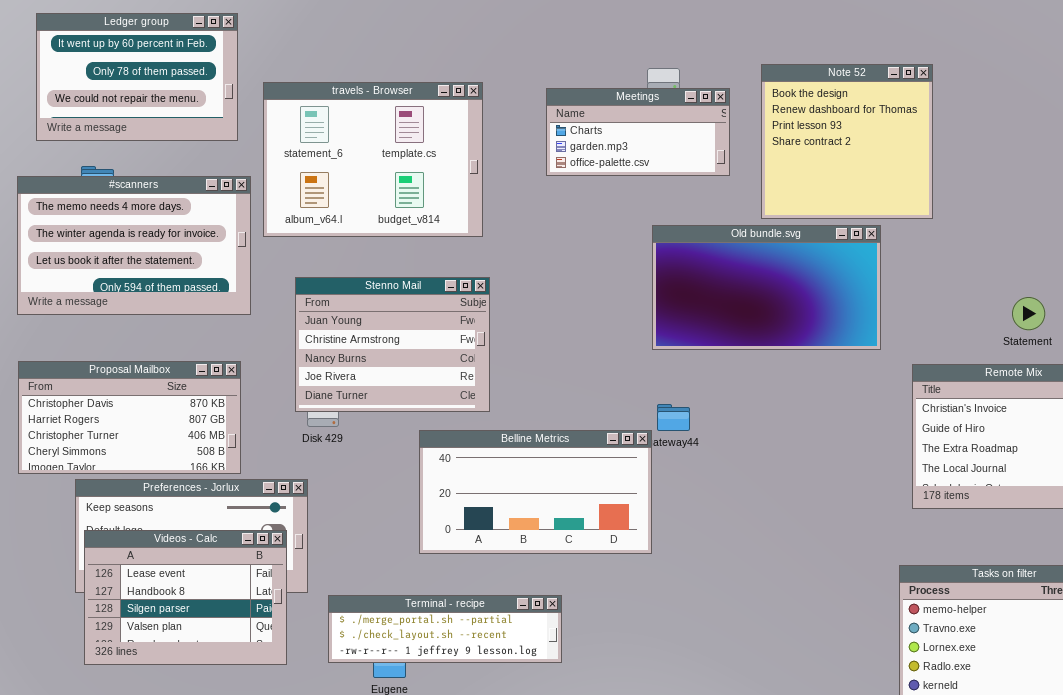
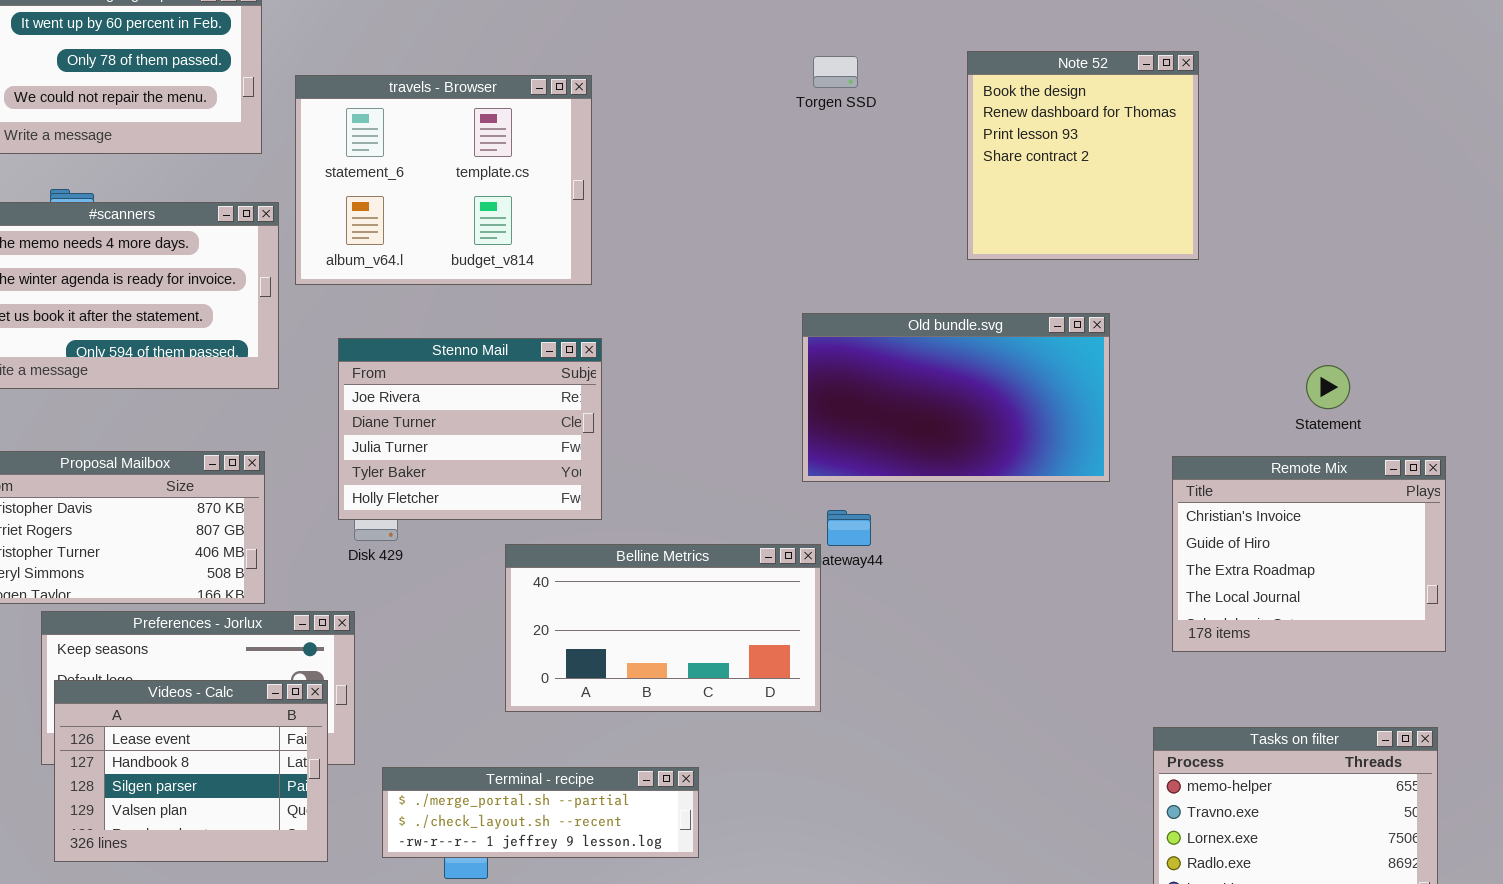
Meetings: [546,88,730,176] -> none, closed
Old bundle.svg: [652,225,881,350] -> [802,313,1110,482], moved
Stenno Mail: [295,277,490,412] -> [338,338,602,520], scrolled down 3 rows

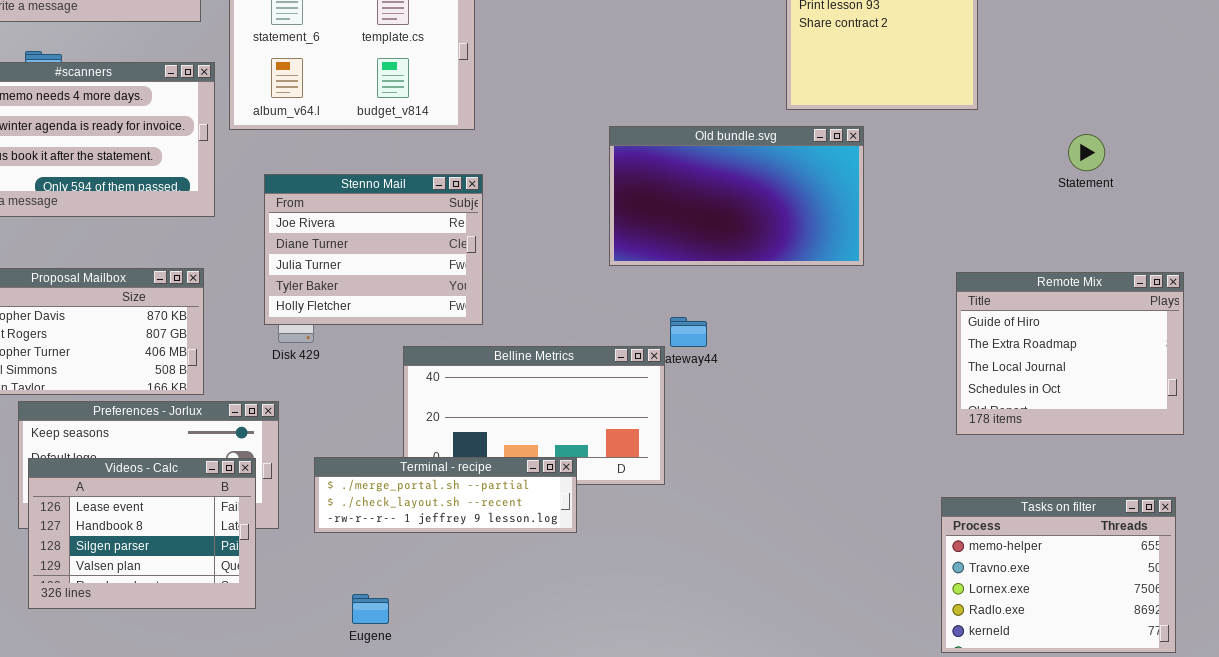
Old bundle.svg: [802,313,1110,482] -> [609,126,864,266], moved
Statement: [1306,365,1350,409] -> [1068,134,1105,171], moved
Remote Mix: [1172,456,1446,652] -> [956,272,1184,435], scrolled down 1 row
Terminal - recipe: [382,767,699,858] -> [314,457,577,533], moved

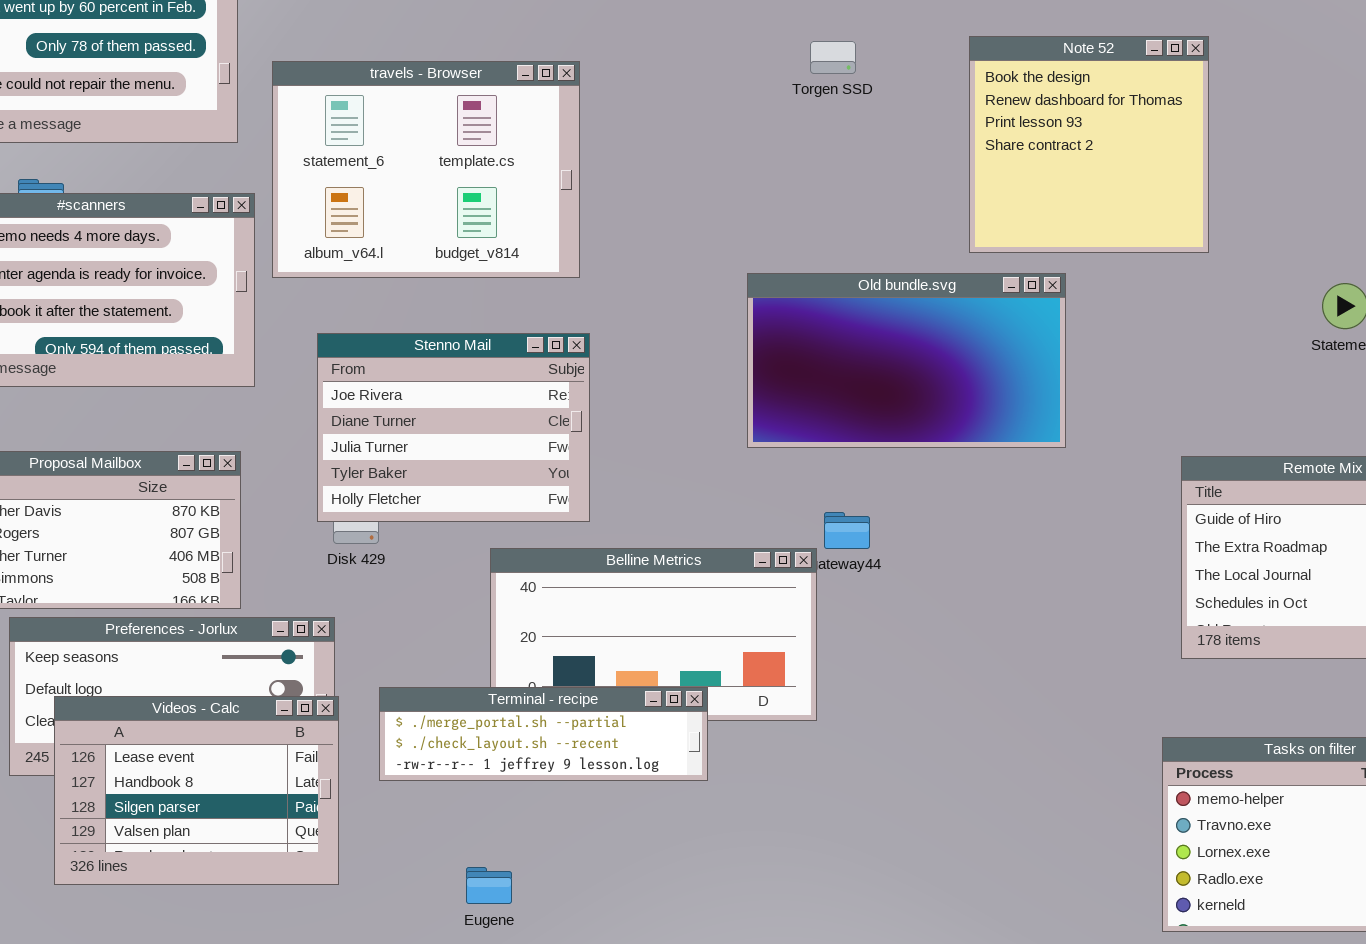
Videos - Calc: [28,458,256,609] -> [54,696,339,885], moved
Eugene: [352,594,389,624] -> [466,867,512,904], moved

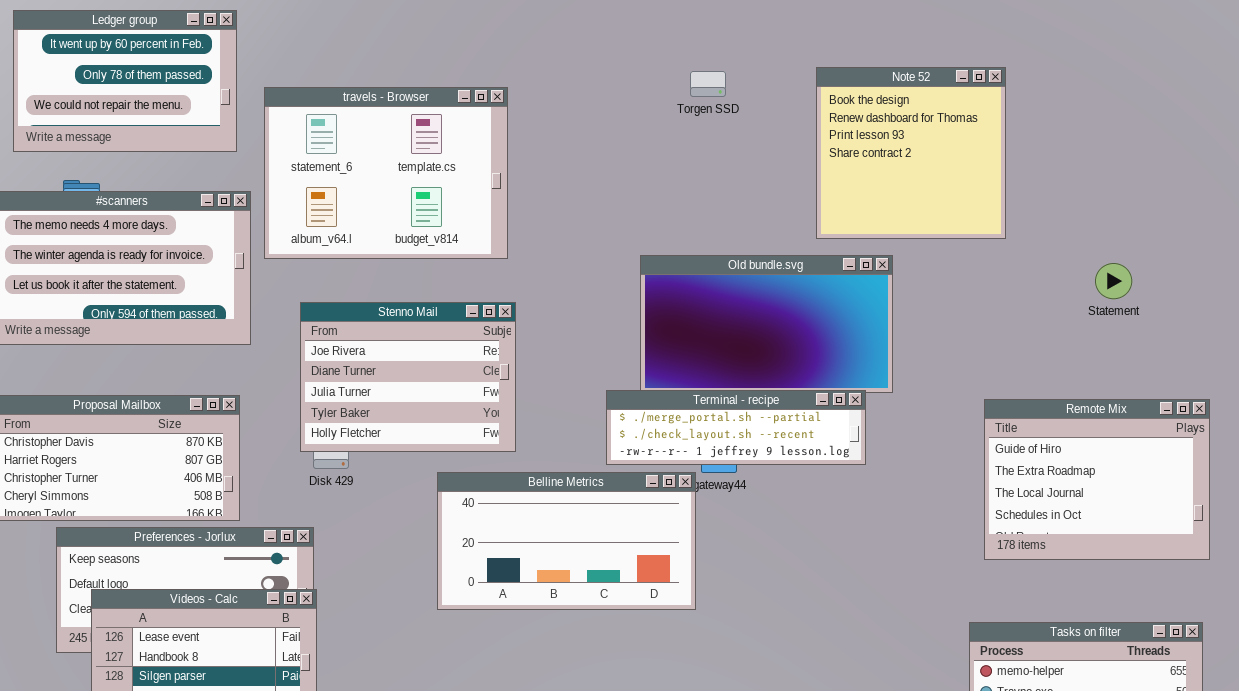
Terminal - recipe: [379,687,708,781] -> [606,390,866,465], moved

